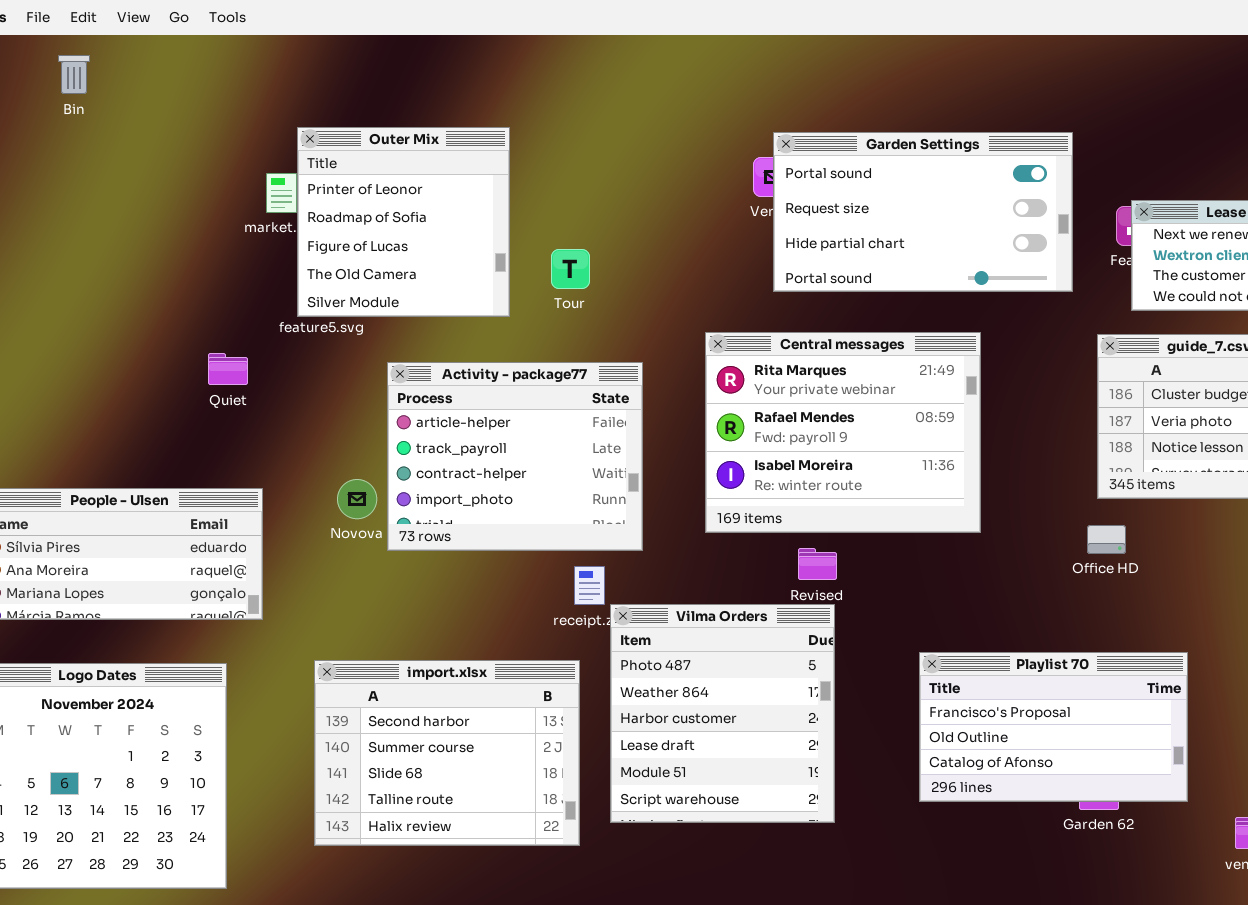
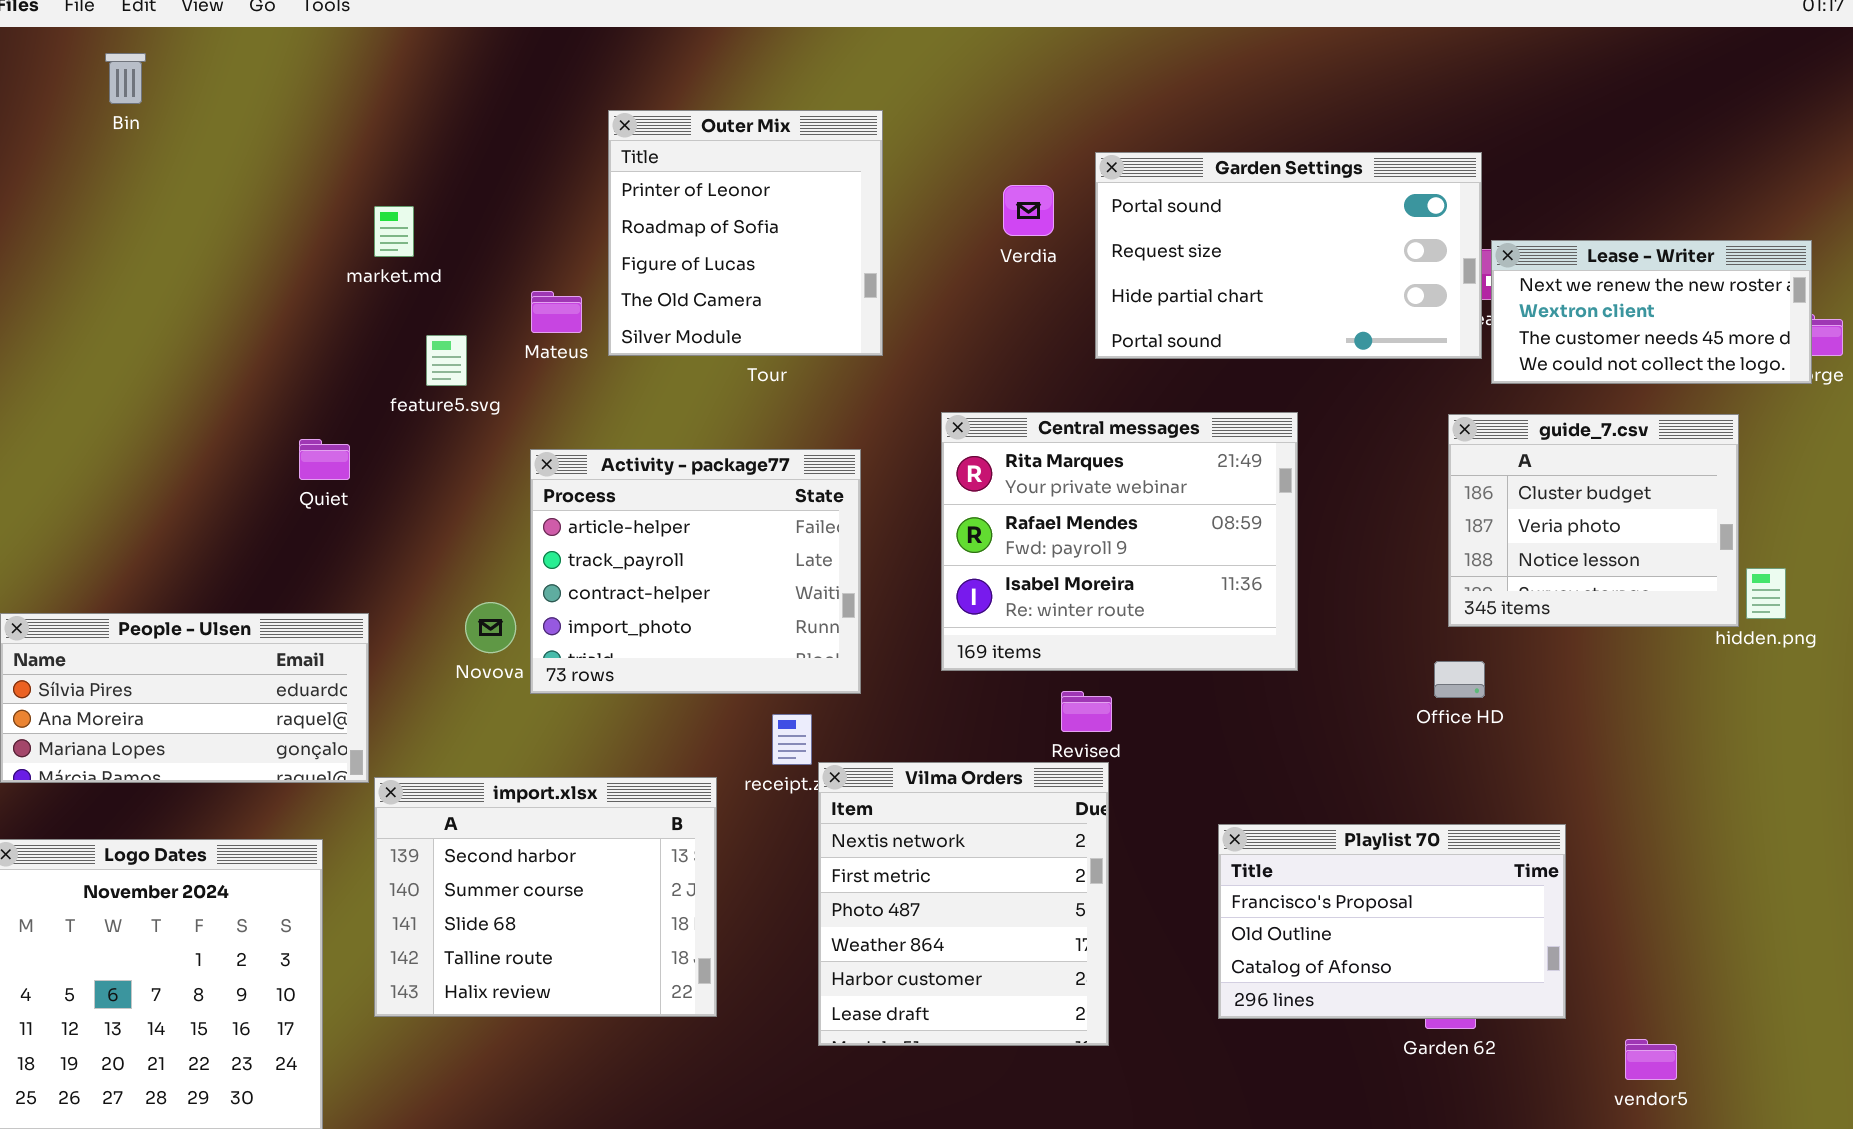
Outer Mix: [297,127,510,317] -> [608,110,883,356], moved
Garden Settings: [773,132,1073,292] -> [1095,152,1482,359], moved
Vilma Orders: [610,604,835,823] -> [818,762,1109,1046], scrolled up 2 rows
import.xlsx: [314,660,580,846] -> [374,777,717,1017], moved

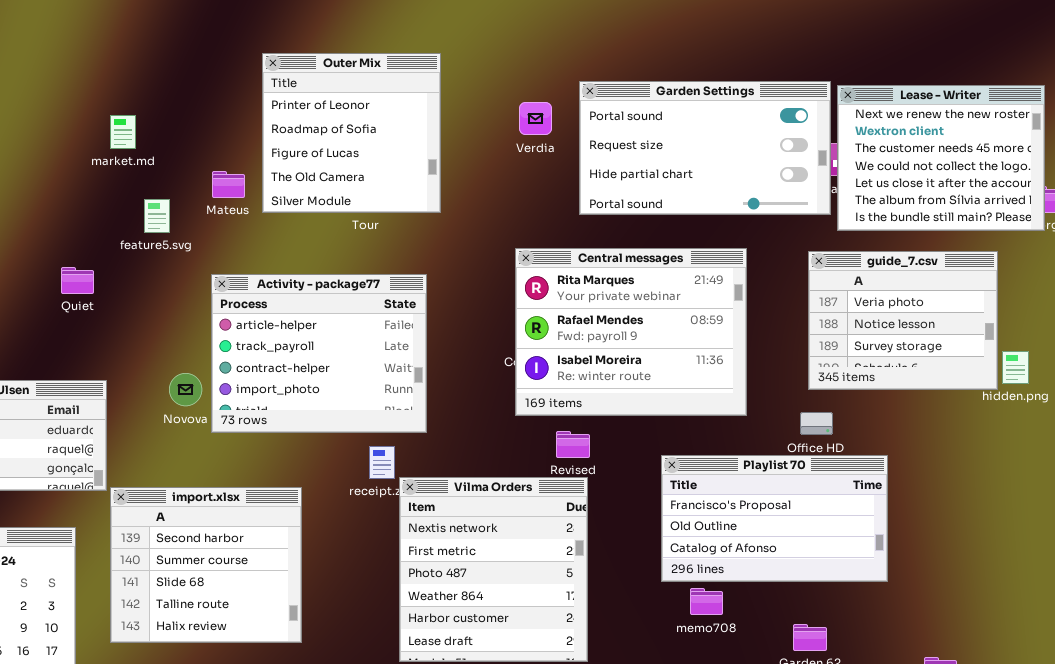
Lease - Writer: [1491,240,1812,384] -> [837,85,1045,231], resized
Central messages: [941,412,1298,671] -> [515,248,747,416], moved
guide_7.csv: [1448,414,1739,627] -> [808,251,998,390], scrolled down 1 row
import.xlsx: [374,777,717,1017] -> [110,487,302,643], resized
Playlist 70: [1218,824,1566,1019] -> [661,455,888,582], moved

